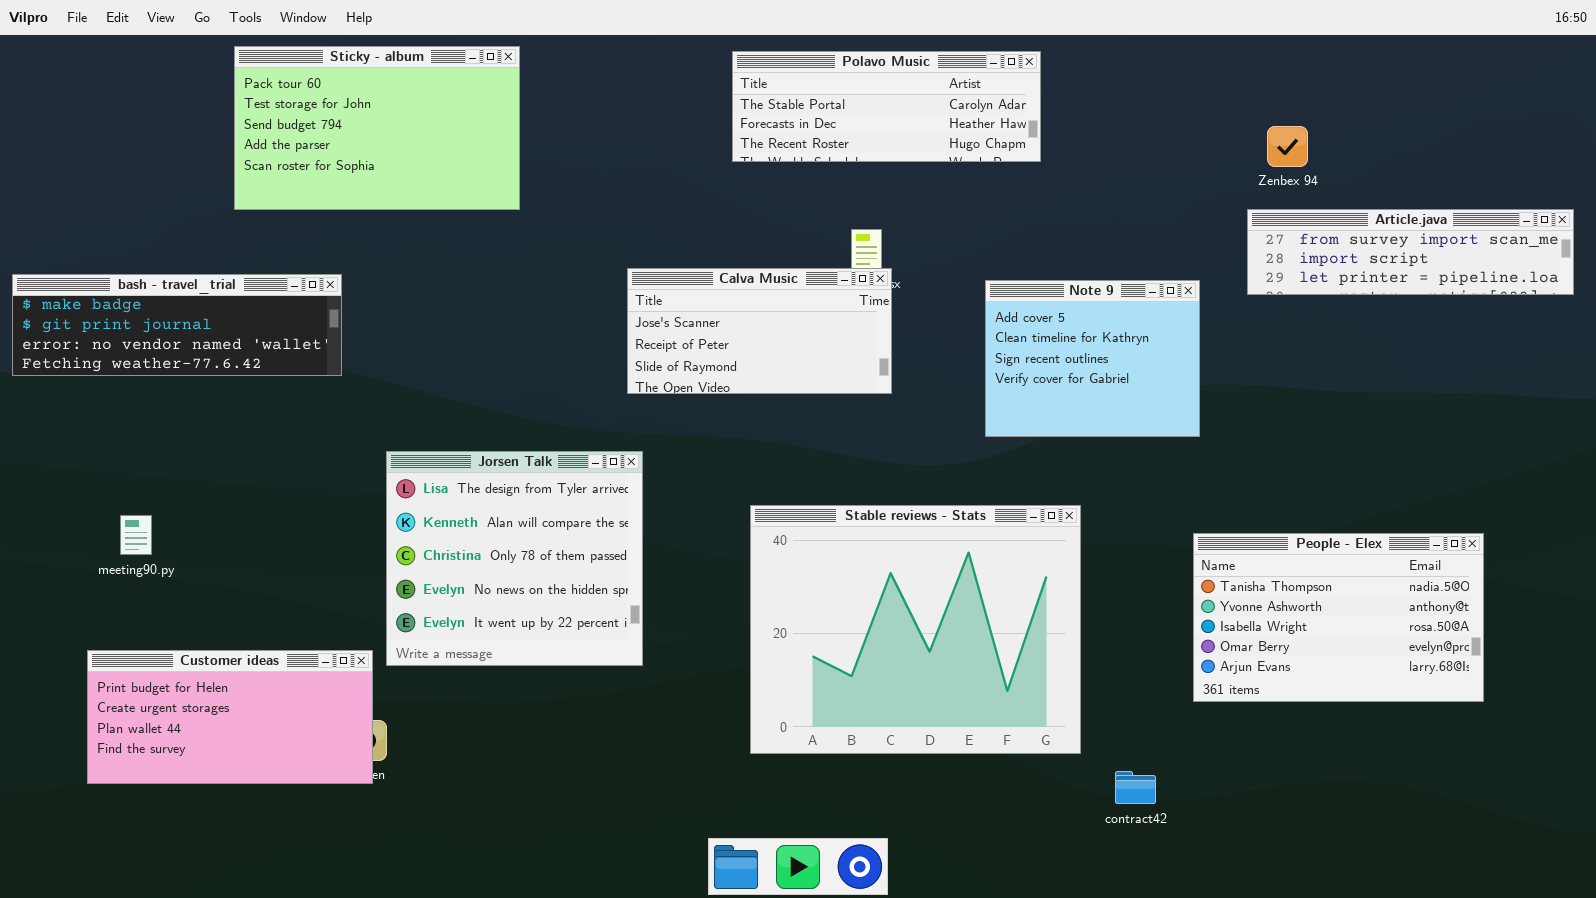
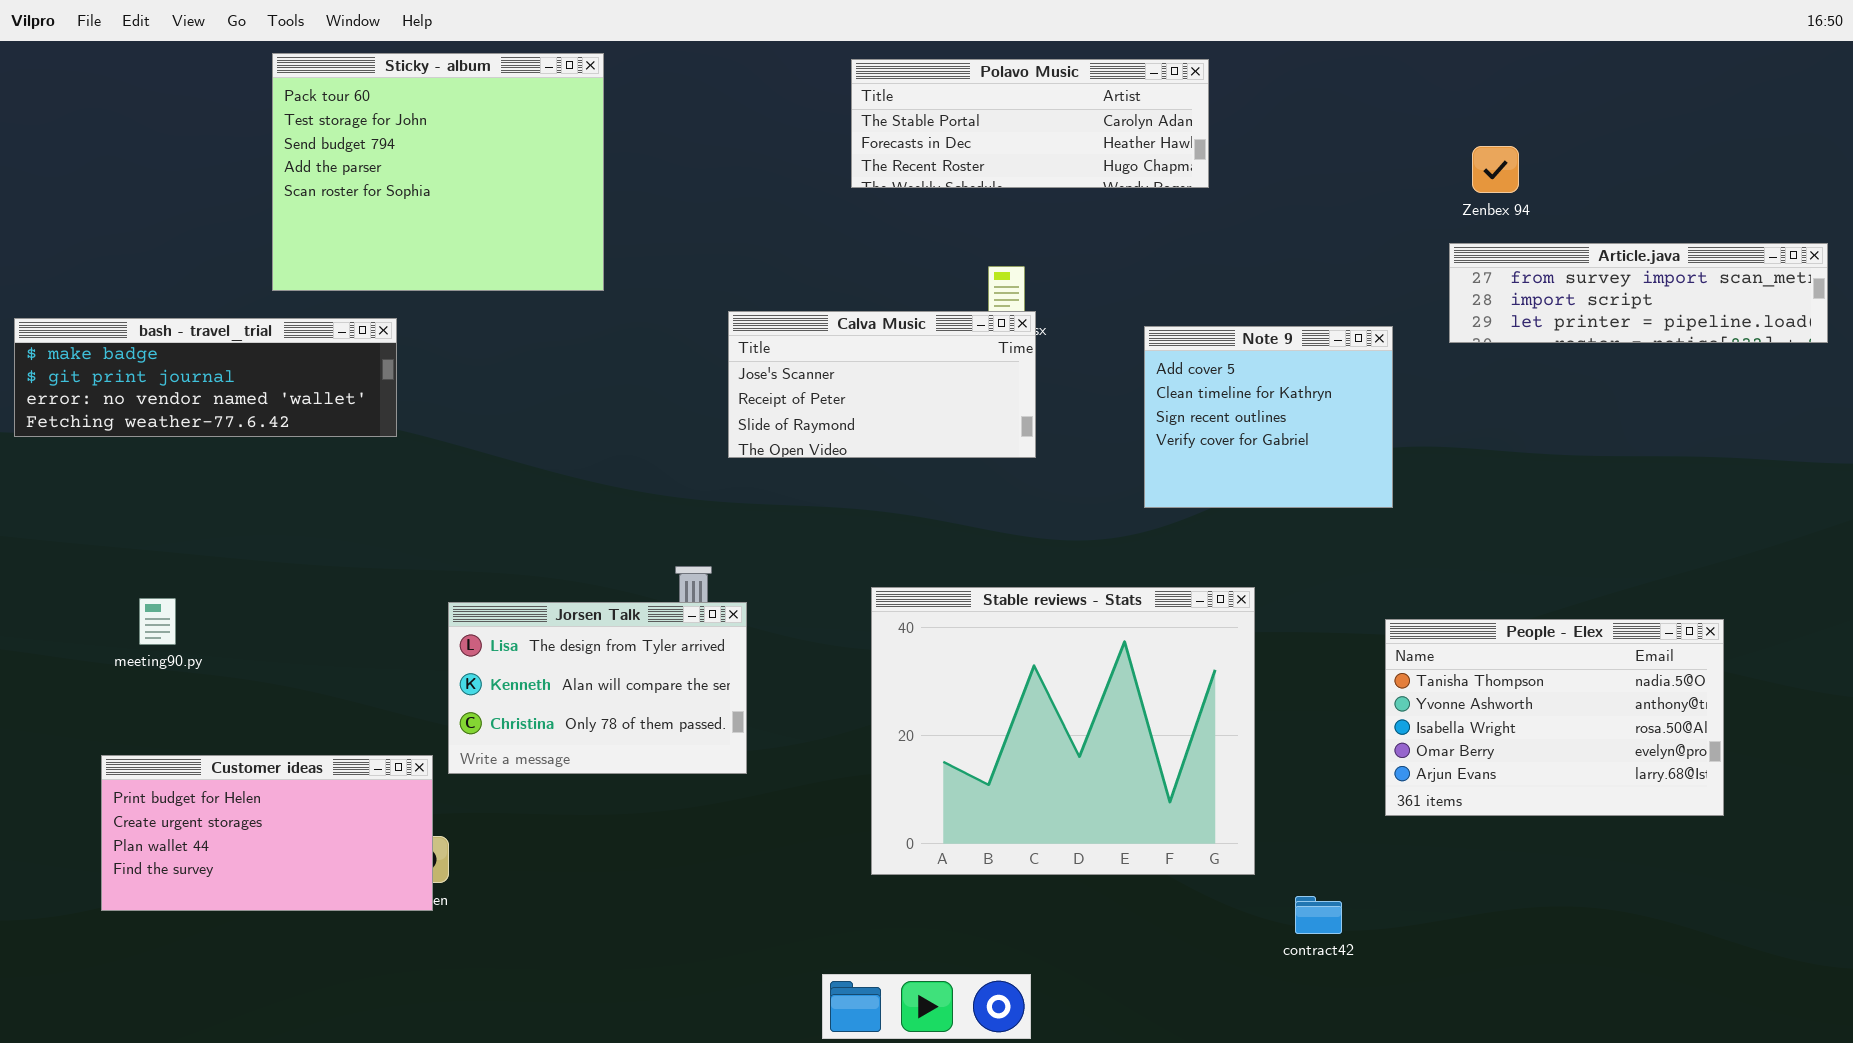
Sticky - album: [234,46,520,210] -> [272,53,604,291], resized
Jorsen Talk: [386,451,643,666] -> [448,602,747,774], resized

